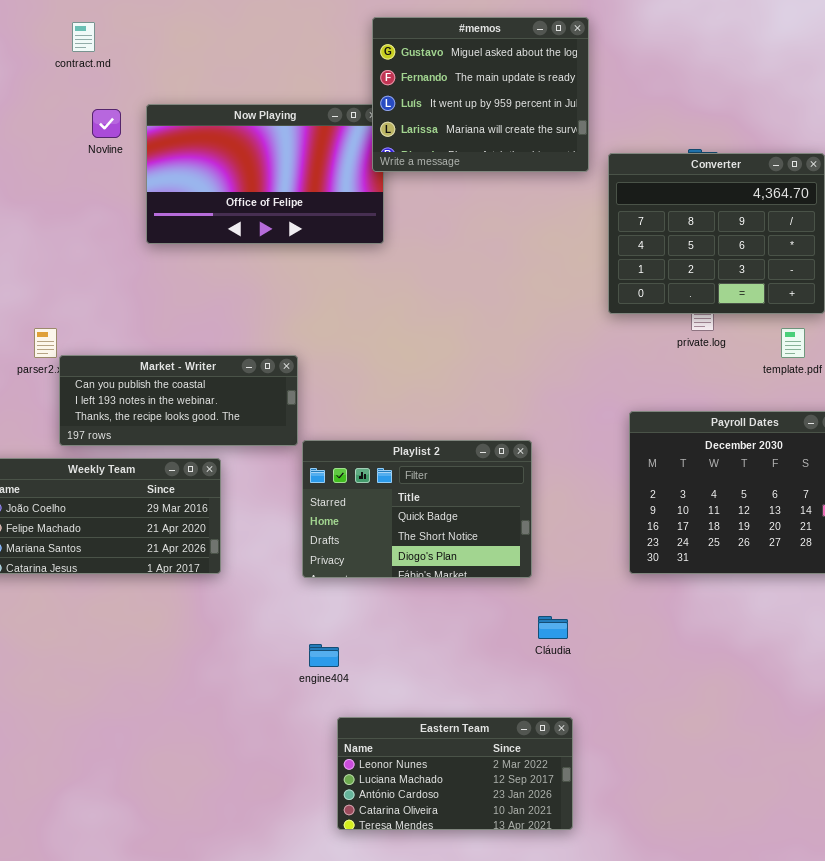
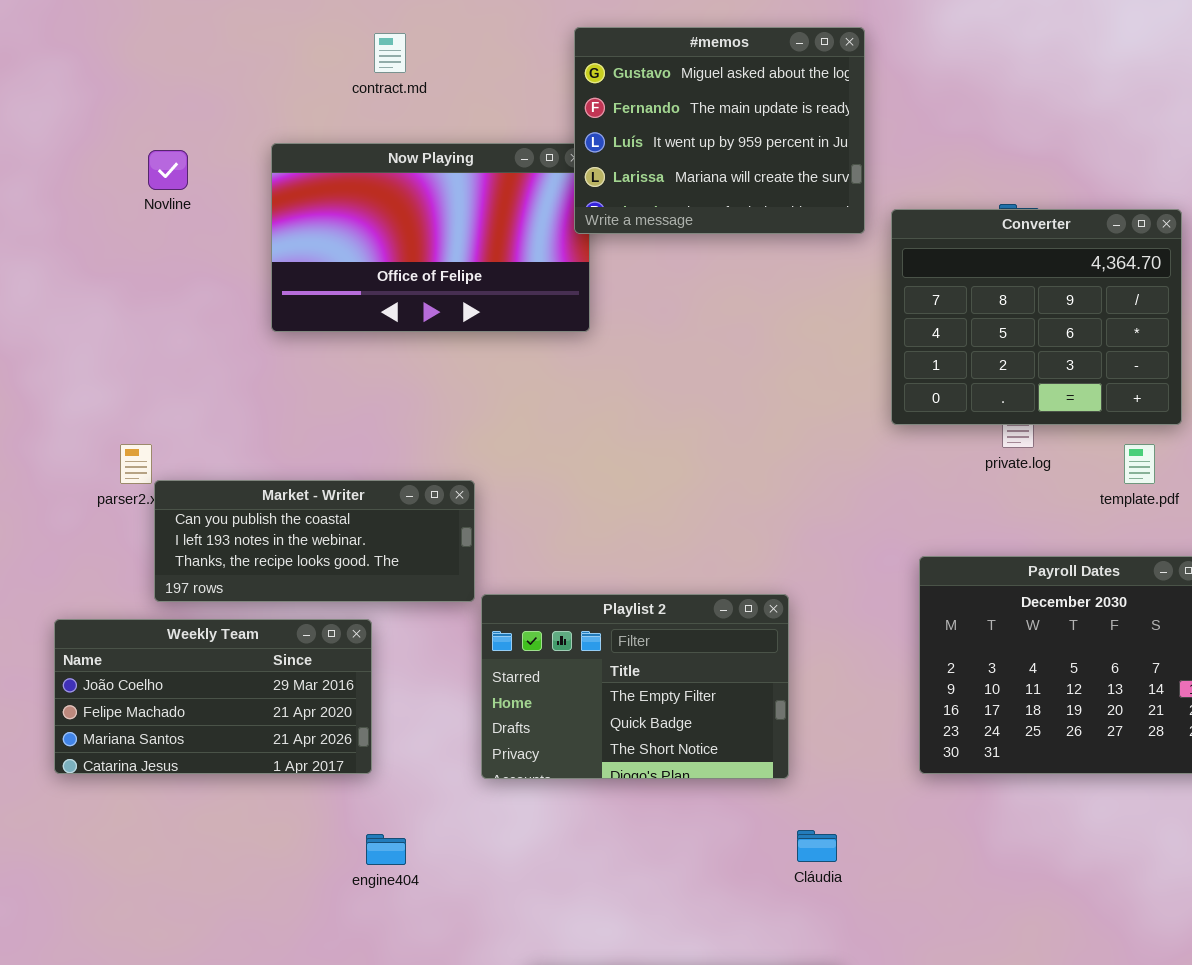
contract.md: [72,22,95,52] -> [374,33,406,73], moved
Novline: [92,109,121,138] -> [148,150,188,190], moved
Playlist 2: [302,440,532,578] -> [481,594,789,779], scrolled up 1 row
engine404: [309,644,339,667] -> [366,834,406,865], moved

